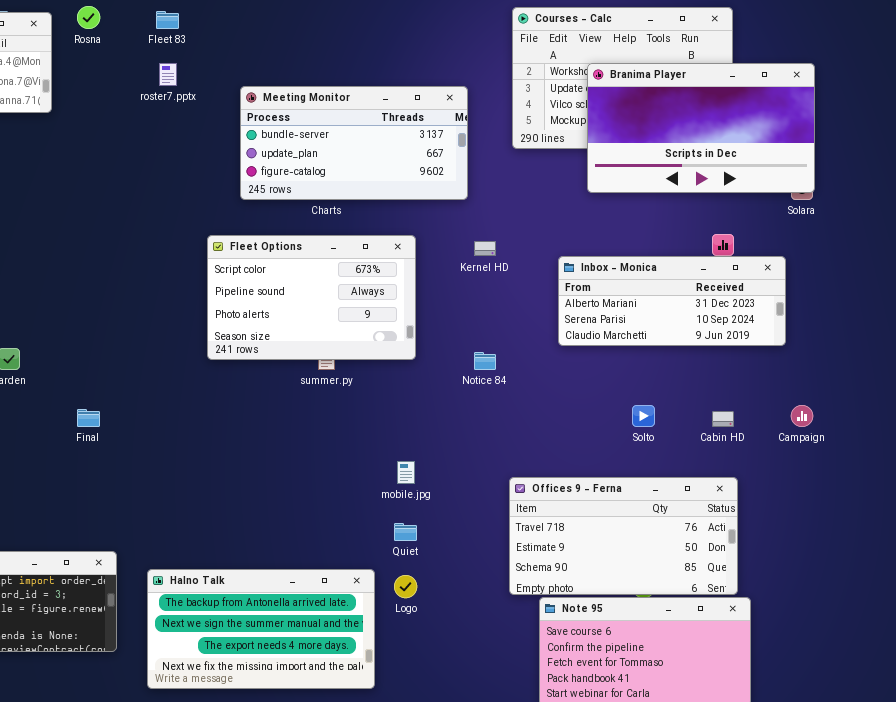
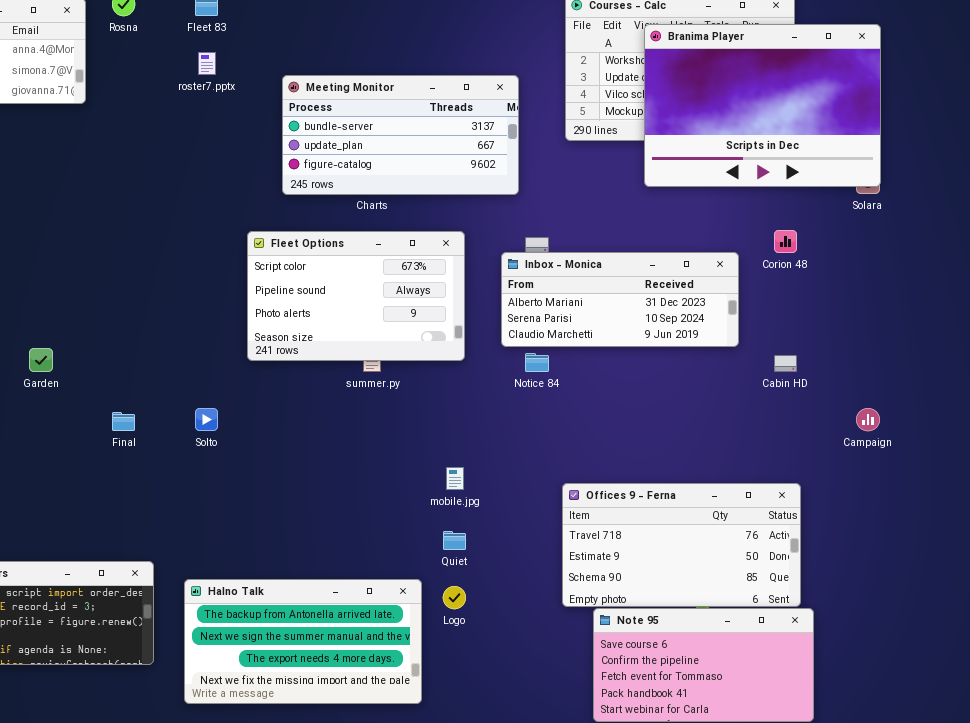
Branima Player: [587,63,815,193] -> [644,24,881,187], resized
Inbox - Monica: [558,256,786,346] -> [501,252,739,347], moved
Solto: [632,405,655,427] -> [195,408,218,431], moved
Cabin HD: [712,411,734,427] -> [774,355,797,372], moved

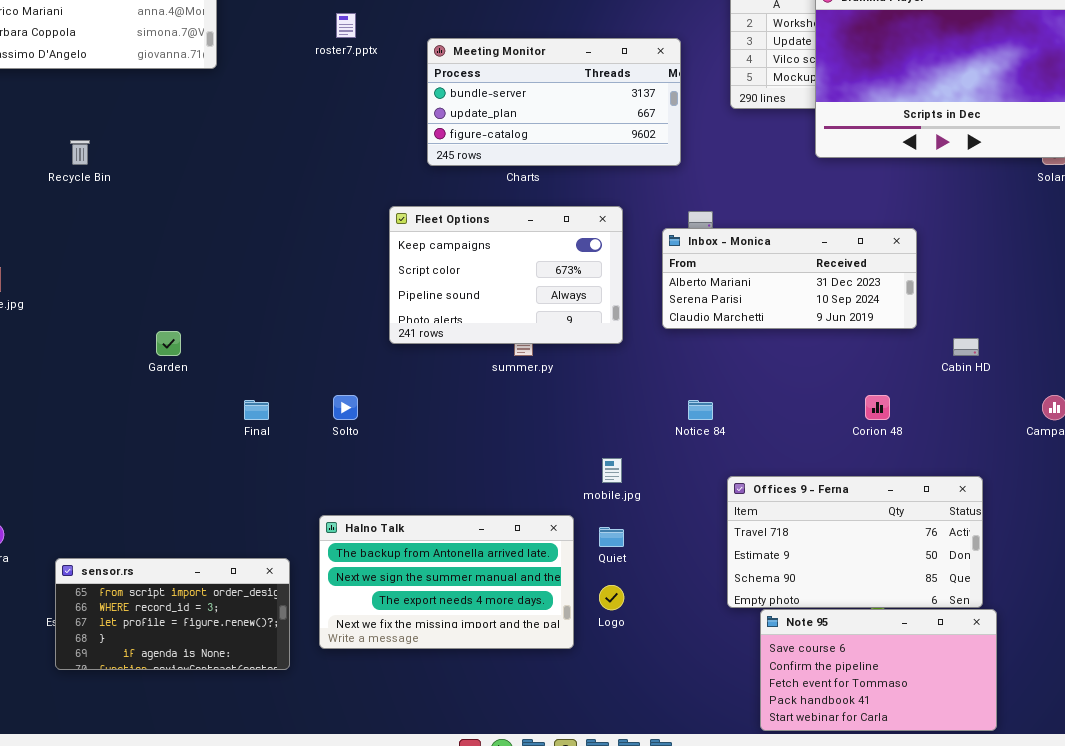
Corion 48: [774,230,797,253] -> [865,395,890,420], moved
Fleet Options: [247,231,465,361] -> [389,206,623,344], scrolled up 1 row
Notice 84: [525,353,549,372] -> [688,400,713,420], moved
Halno Talk: [184,579,422,704] -> [319,515,574,649], moved

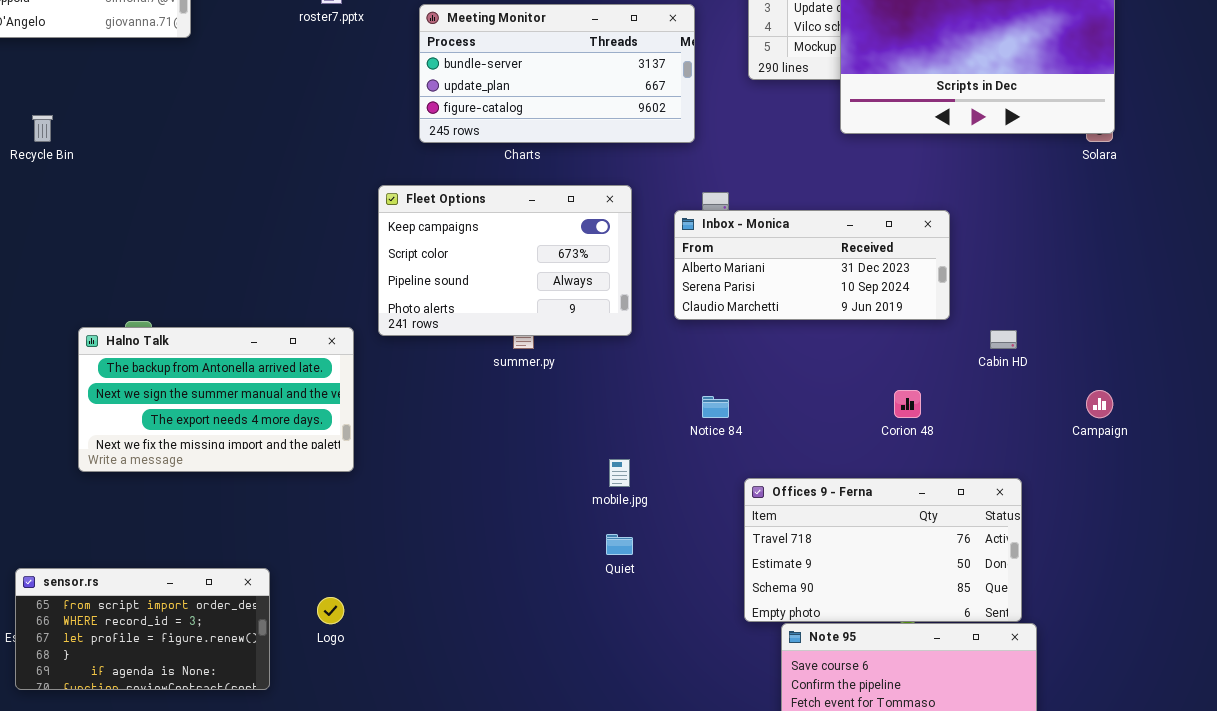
Halno Talk: [319,515,574,649] -> [78,327,354,472], moved
Logo: [599,585,624,610] -> [317,597,344,624], moved

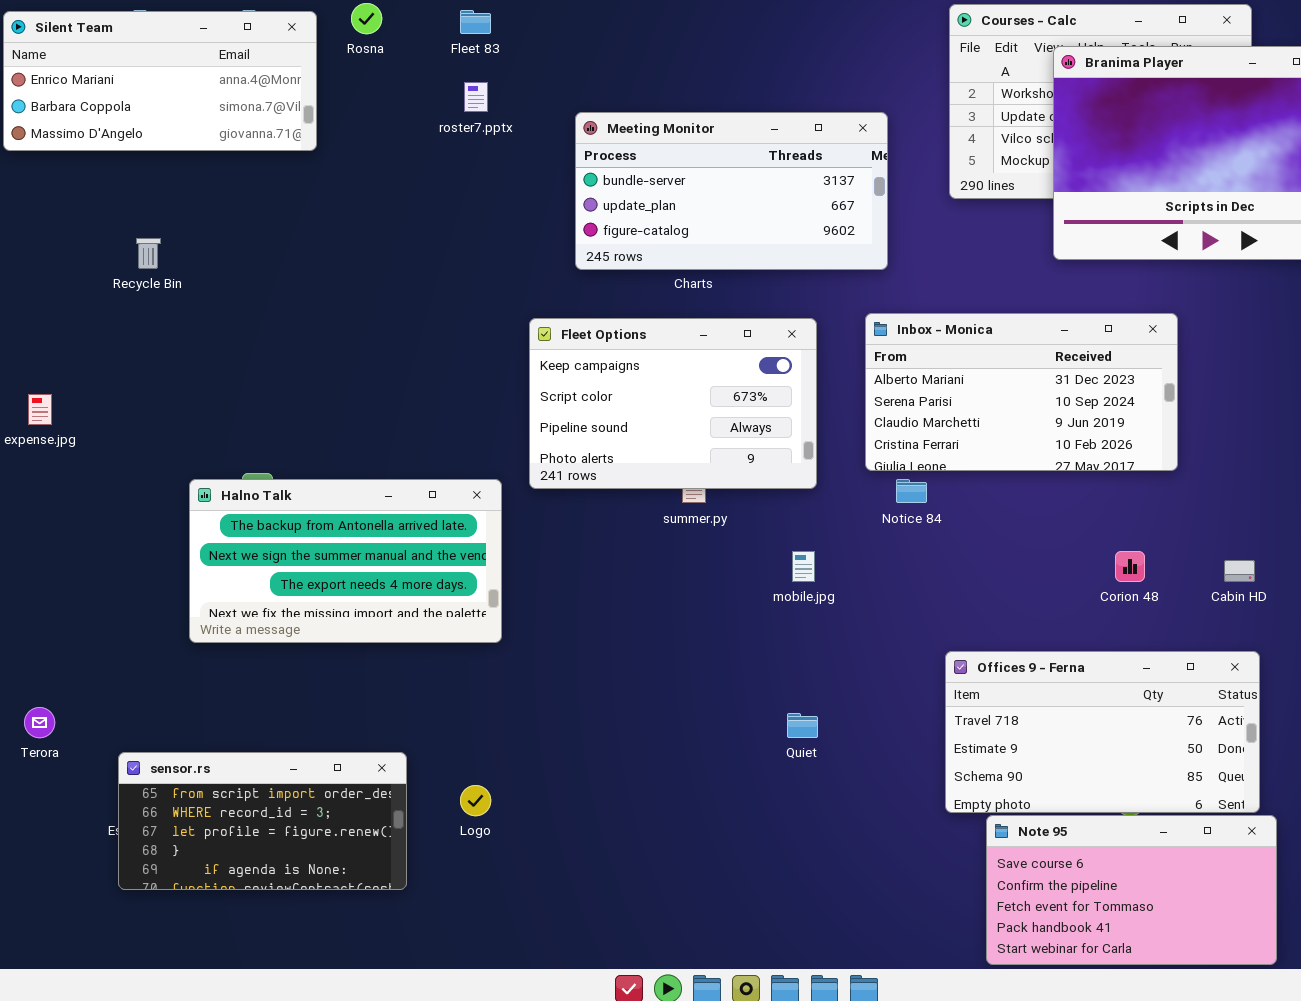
Inbox - Monica: [674,210,950,320] -> [865,313,1178,471], resized
Cabin HD: [990,330,1017,349] -> [1224,560,1255,582], moved
Notice 84: [702,396,729,418] -> [896,479,927,503], moved
mobile.jpg: [609,459,630,487] -> [792,551,815,582], moved

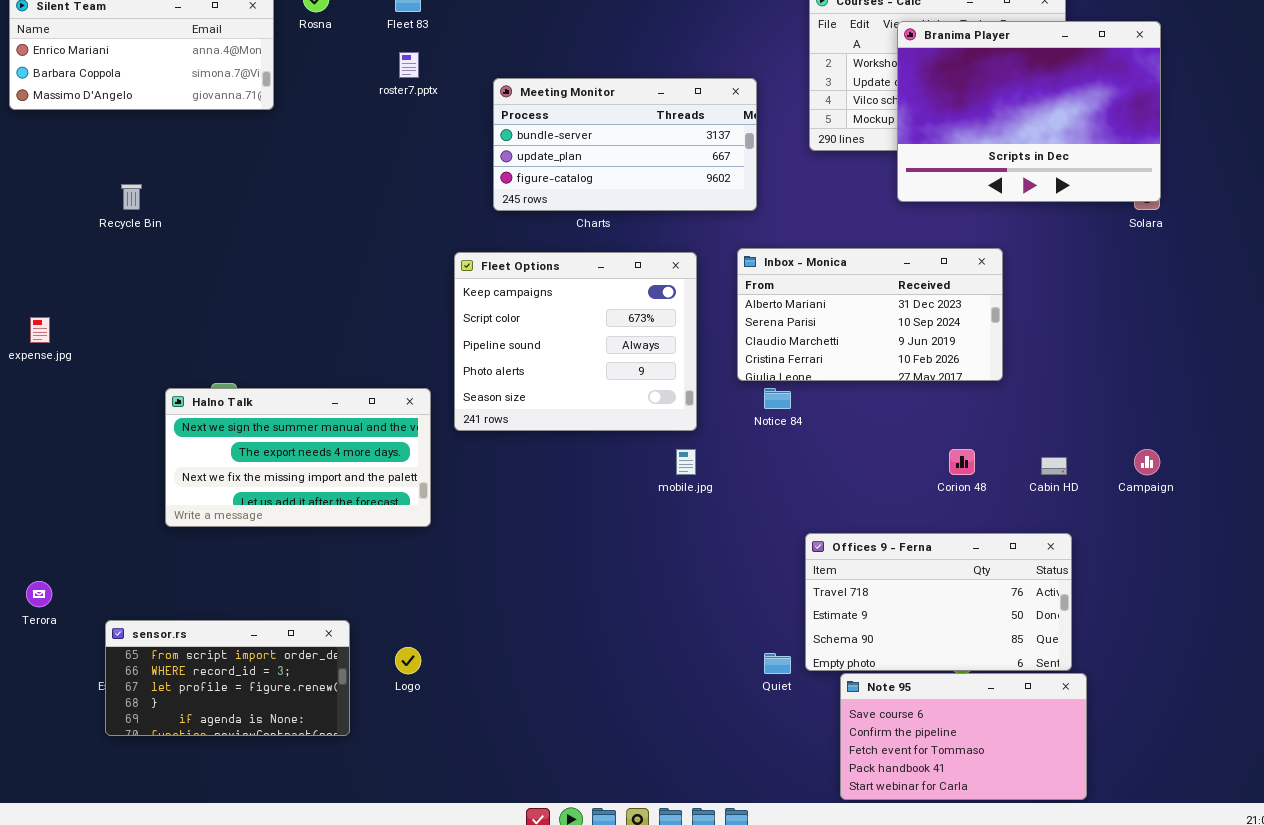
Fleet Options: [529,318,817,489] -> [454,252,697,431], resized
Halno Talk: [189,479,502,643] -> [165,388,431,527], scrolled down 1 row
Quiet: [787,713,818,738] -> [764,653,791,674], moved

